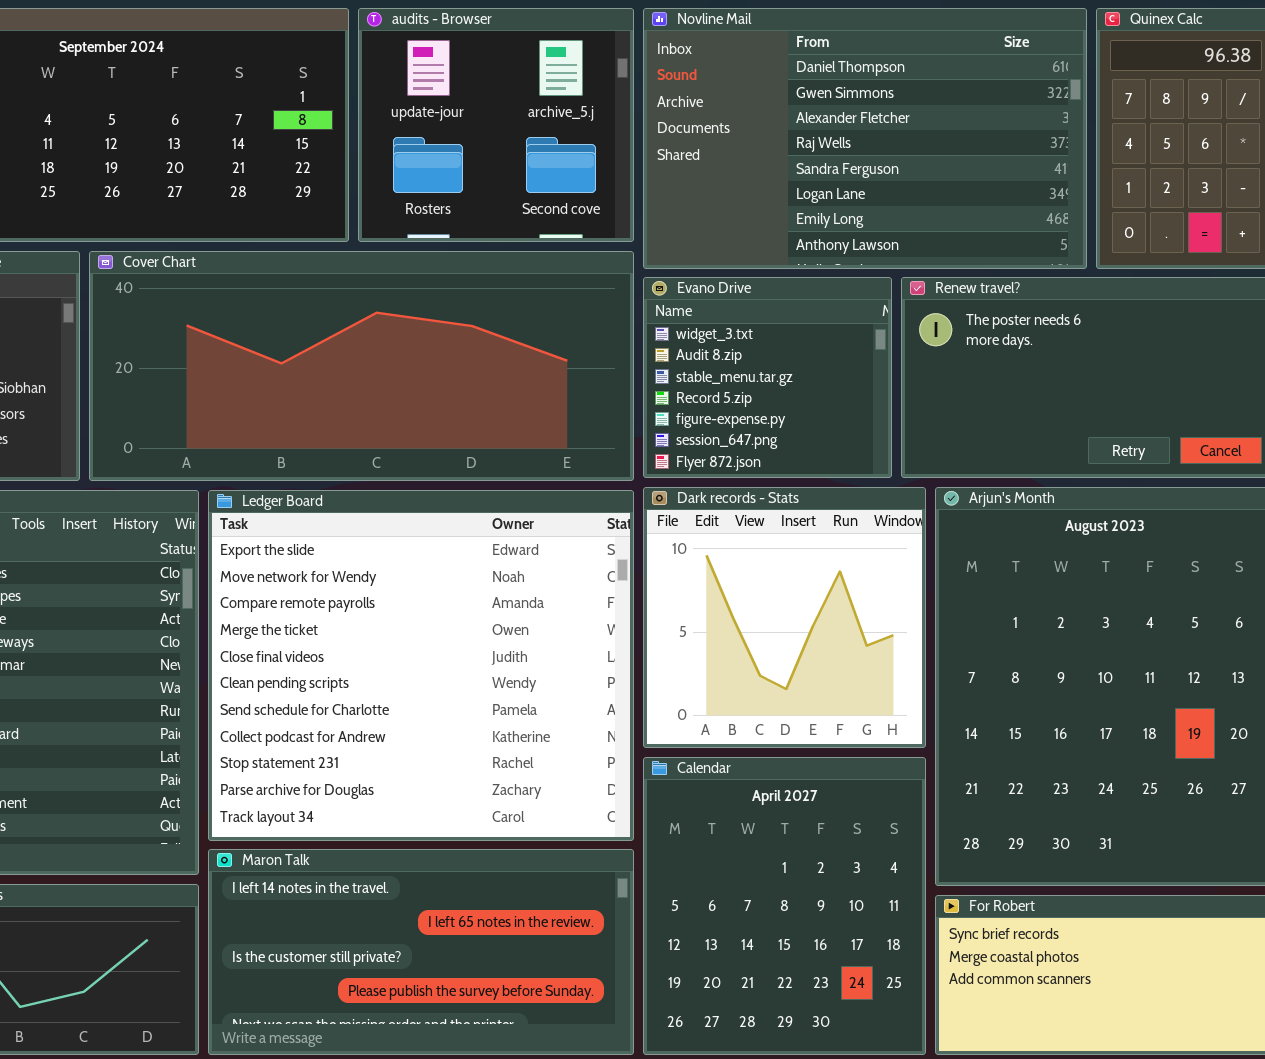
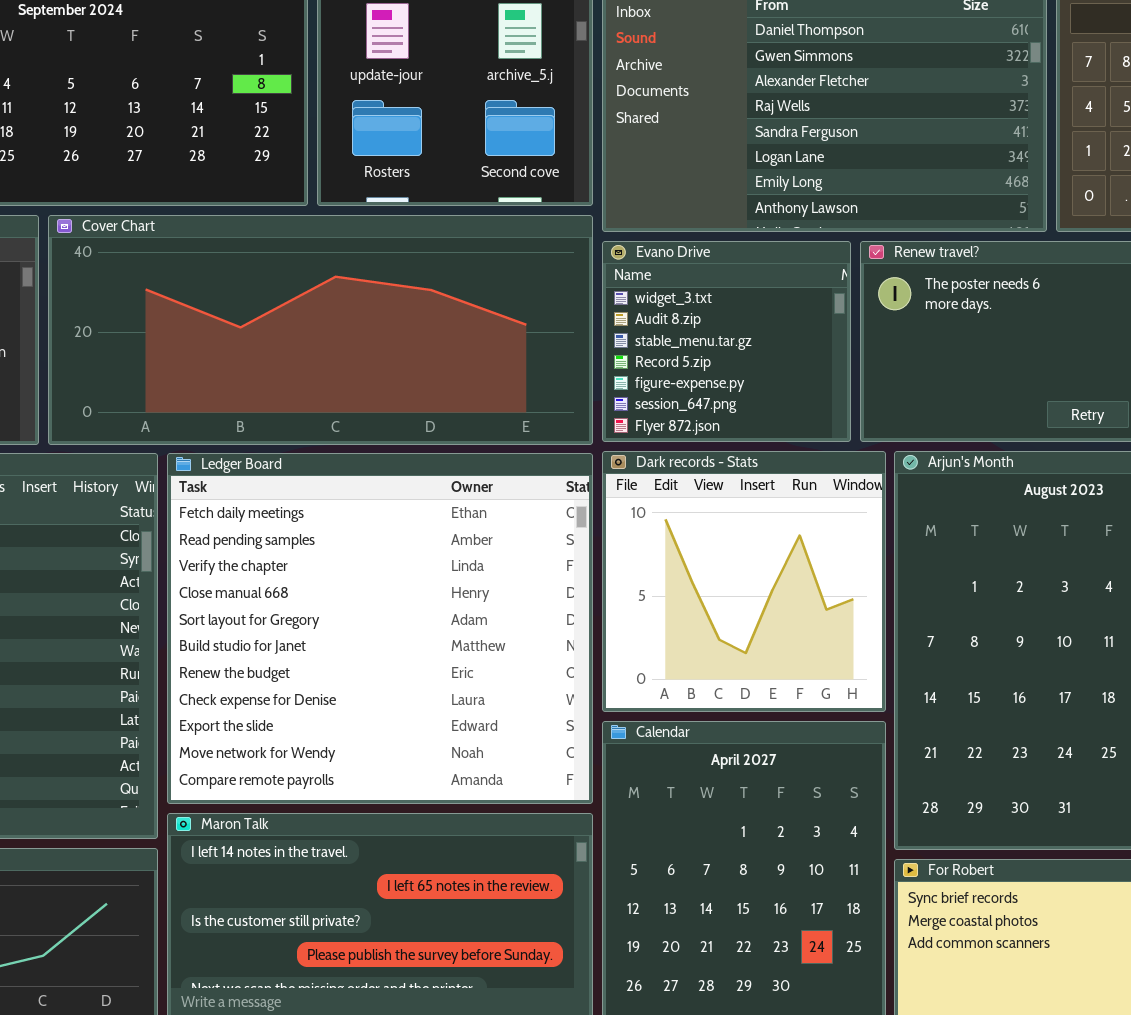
Ledger Board: [208,490,634,841] -> [167,453,593,804], scrolled up 8 rows

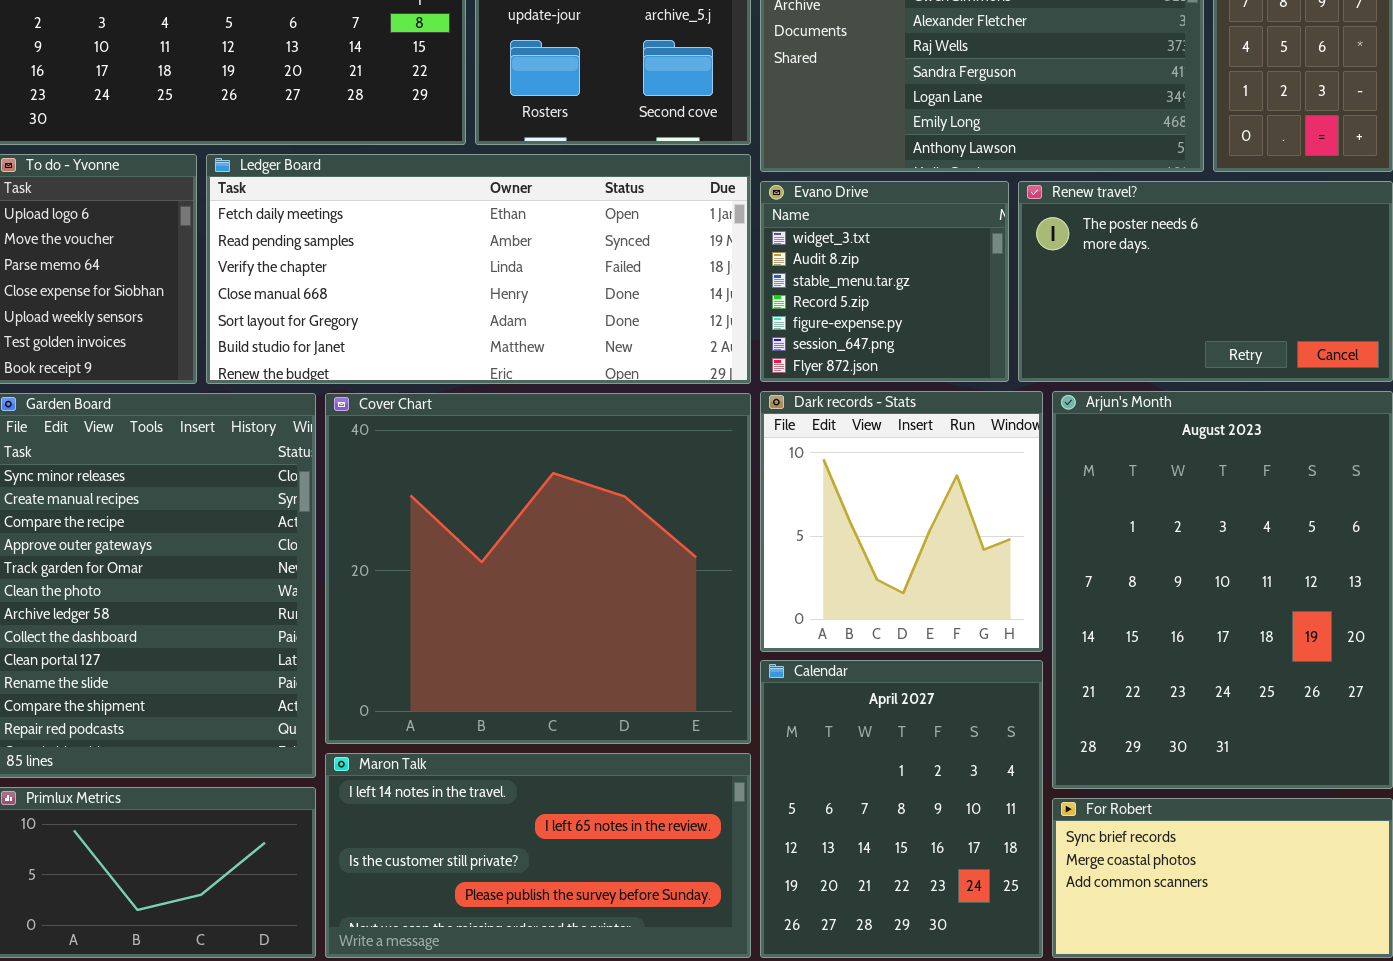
Cover Chart: [48,215,593,445] -> [325,393,751,744], moved, resized
Ledger Board: [167,453,593,804] -> [206,154,751,384], moved, resized

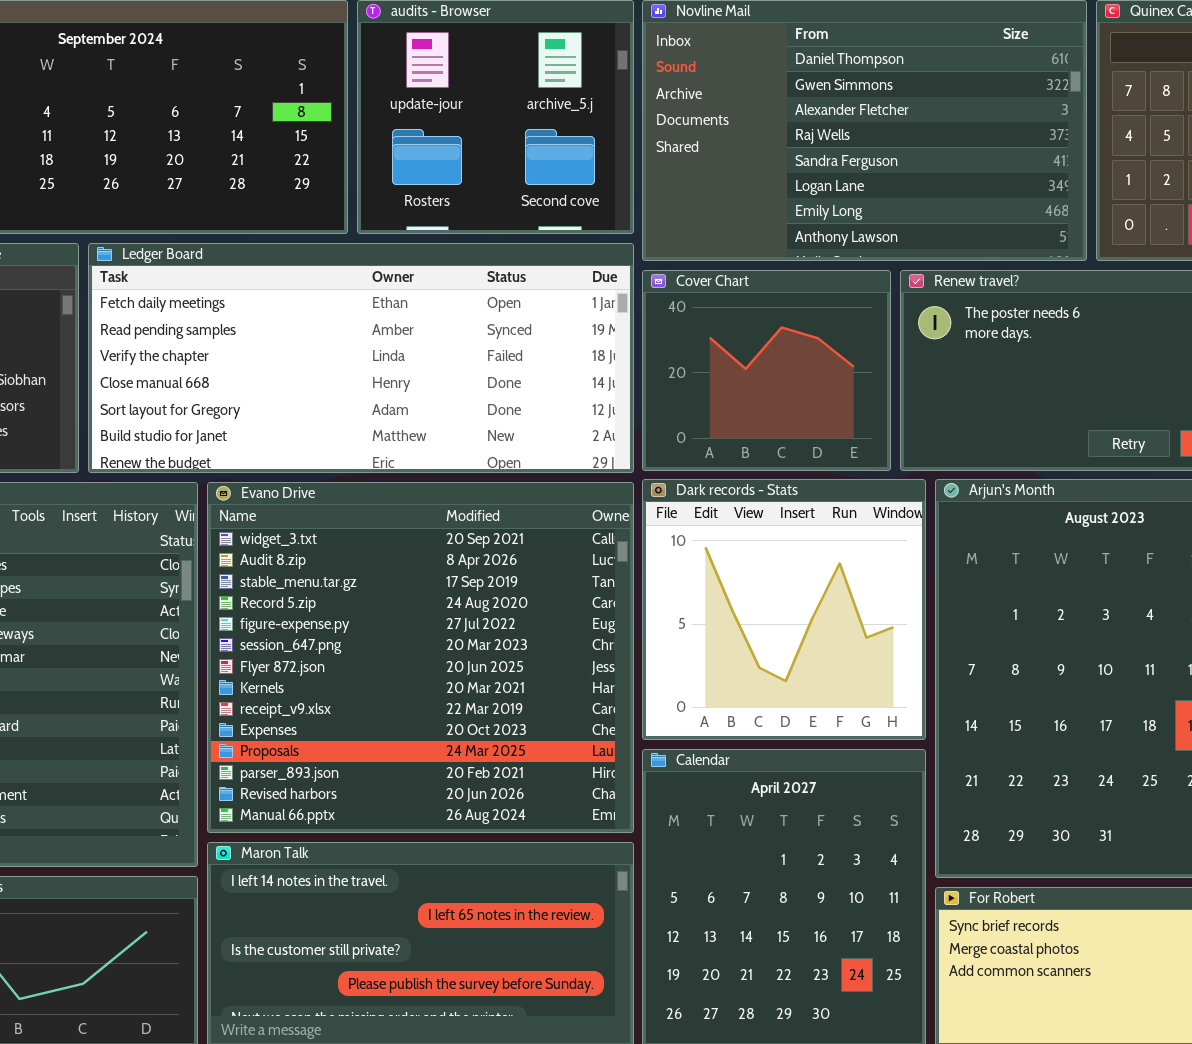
Evano Drive: [760,181,1009,382] -> [207,482,634,833], moved, resized
Cover Chart: [325,393,751,744] -> [642,270,891,471], moved, resized

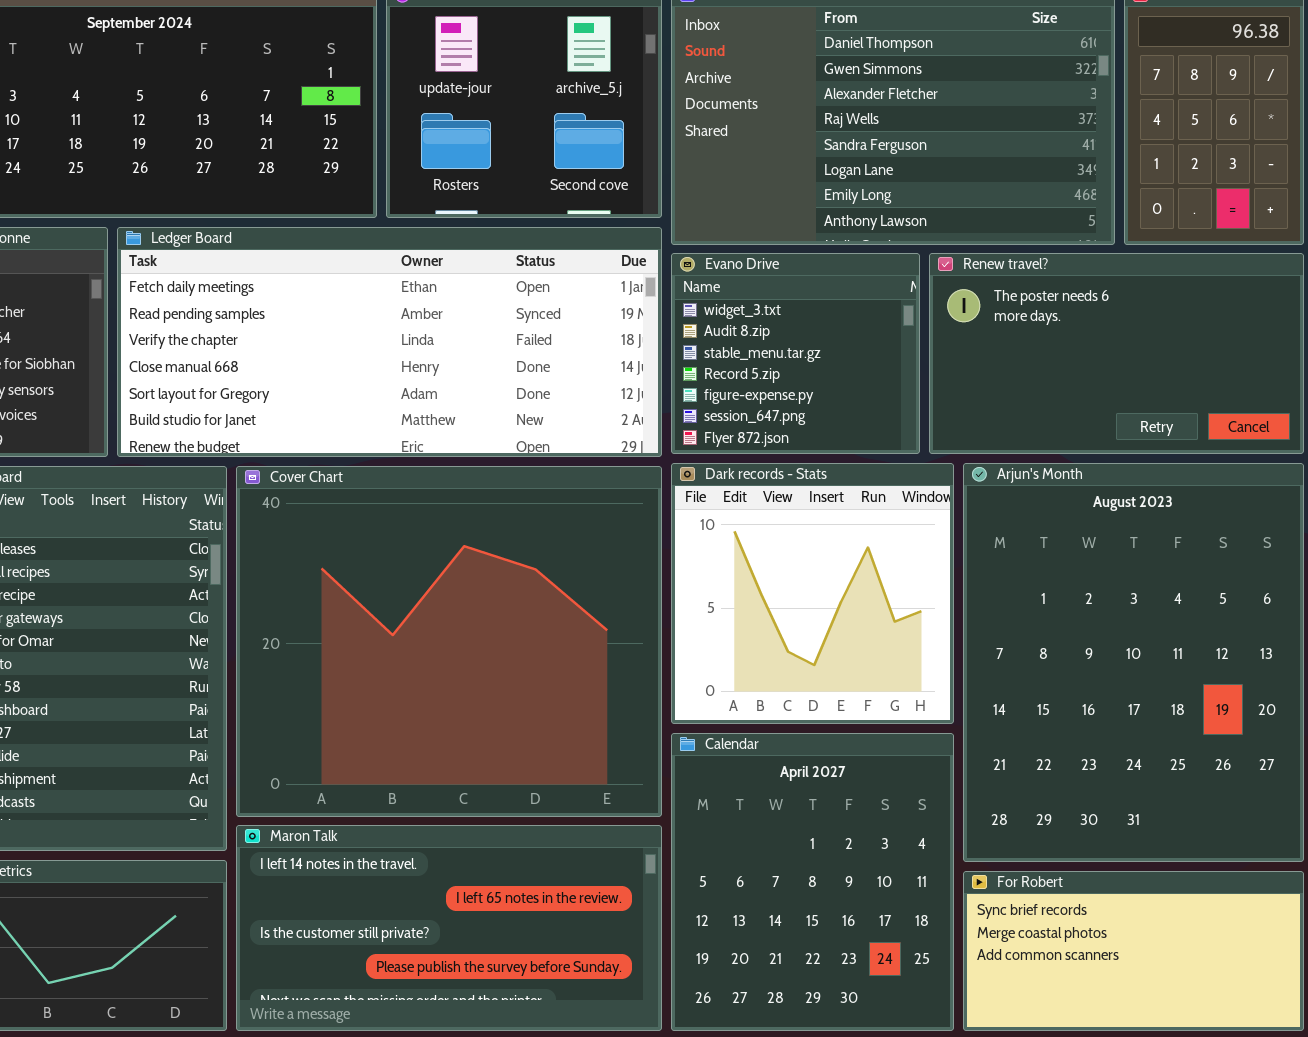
Cover Chart: [642,270,891,471] -> [236,466,662,817], moved, resized
Evano Drive: [207,482,634,833] -> [671,253,920,454], moved, resized

